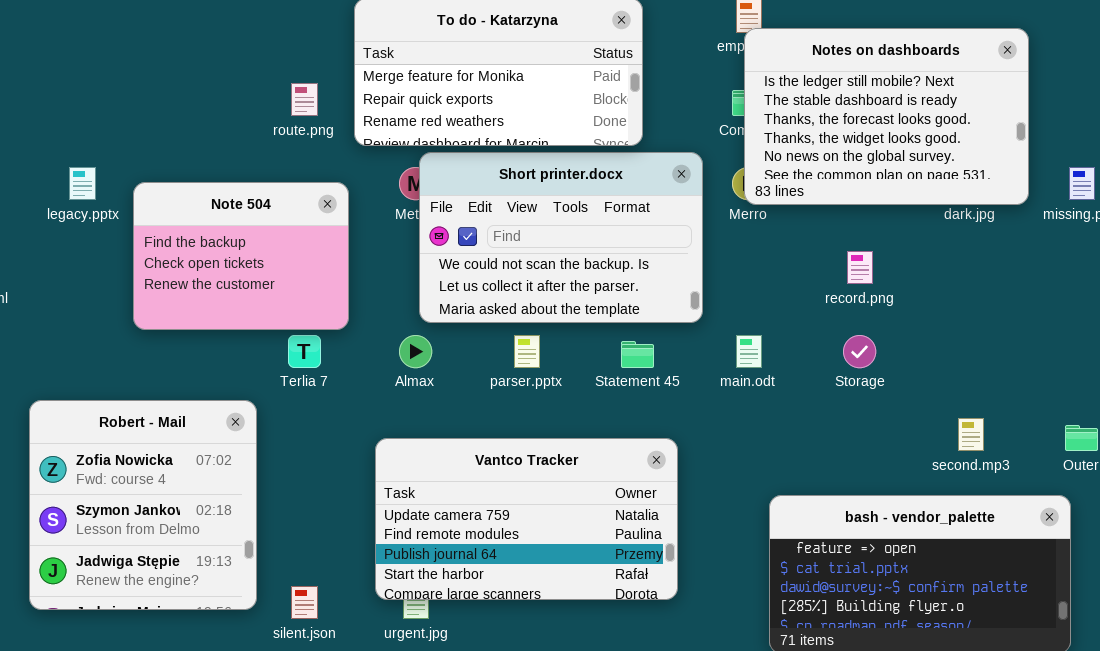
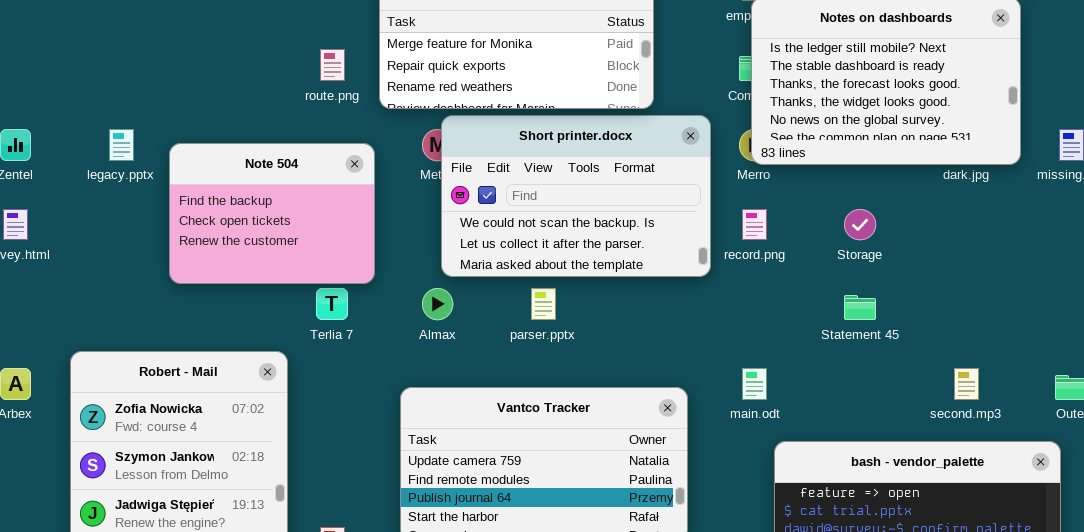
record.png: [847,251,873,284] -> [742,209,767,240], moved
main.odt: [736,335,762,368] -> [742,368,767,400], moved
Storage: [843,335,876,368] -> [844,209,876,240], moved
Statement 45: [621,341,654,368] -> [844,295,876,320], moved

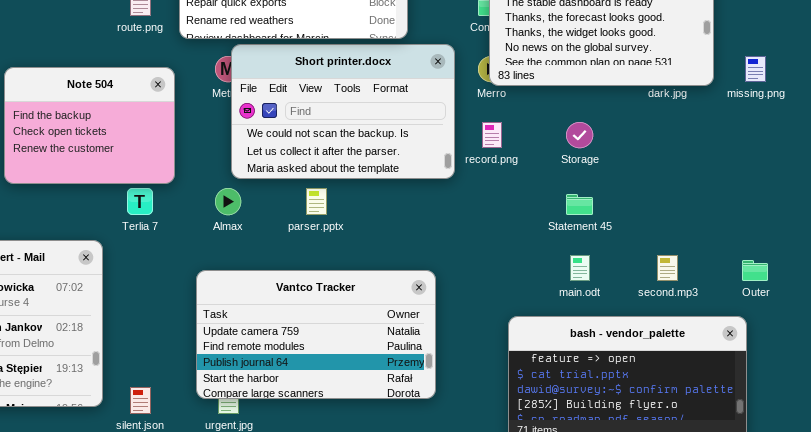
main.odt: [742,368,767,400] -> [570,255,590,281], moved

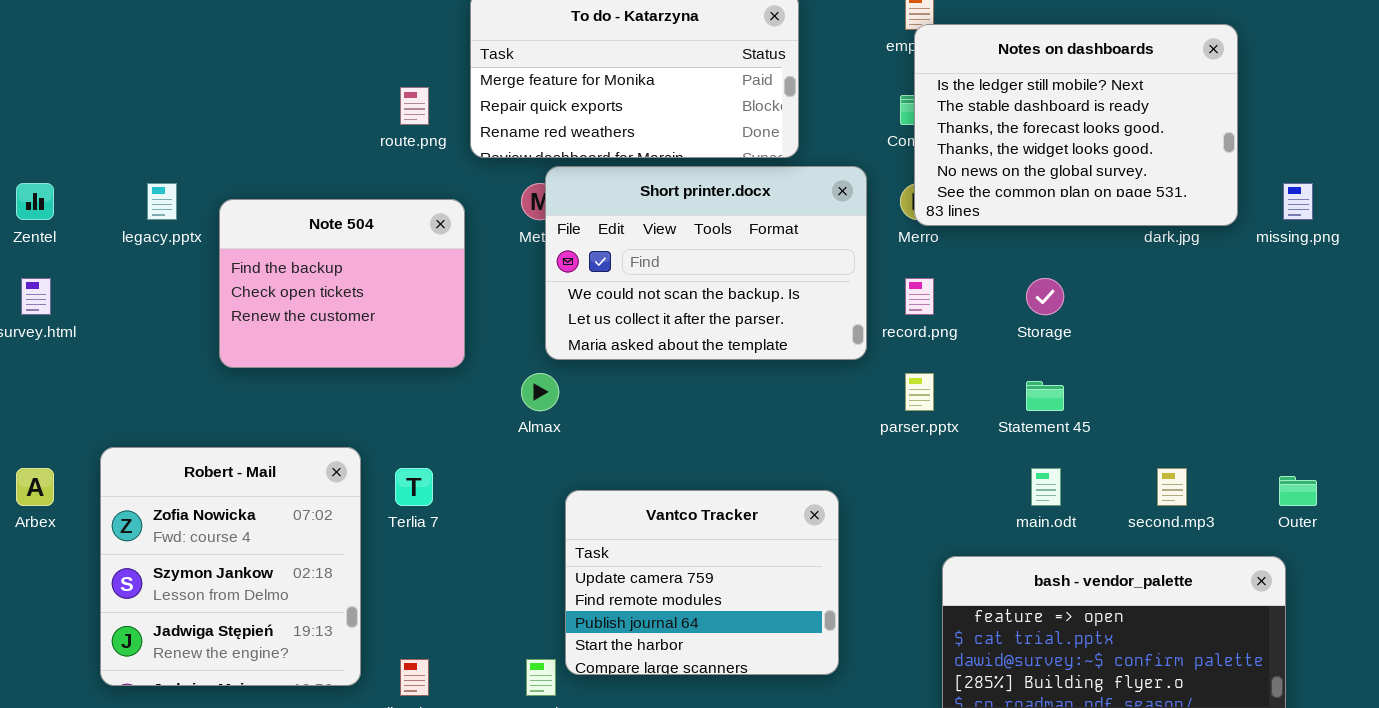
Terlia 7: [127,188,153,215] -> [395,468,433,506], moved
parser.pptx: [306,188,327,215] -> [905,373,934,411], moved
Vantco Tracker: [196,270,436,399] -> [565,490,839,675], resized

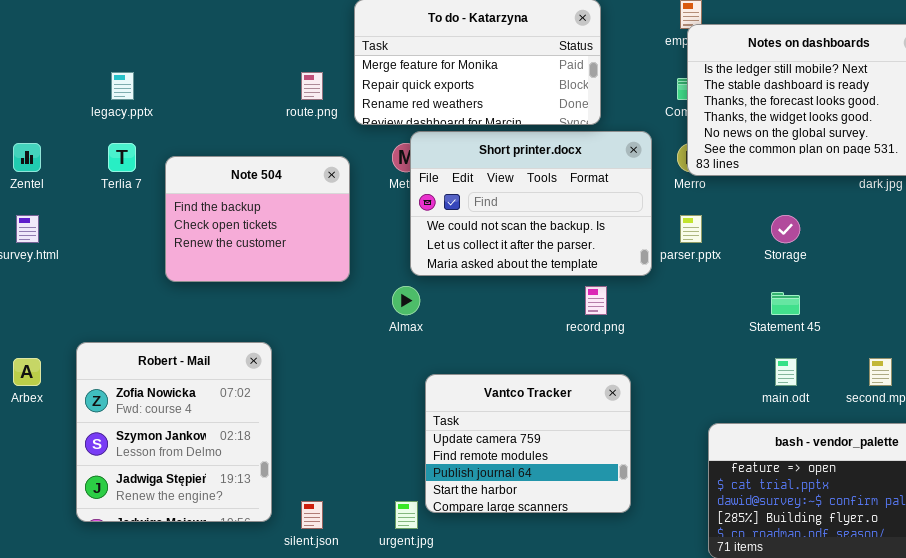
legacy.pptx: [147,183,177,220] -> [111,72,134,100], moved
record.png: [905,278,934,315] -> [585,286,607,315], moved
parser.pptx: [905,373,934,411] -> [680,215,702,243], moved
Terlia 7: [395,468,433,506] -> [108,143,136,172], moved

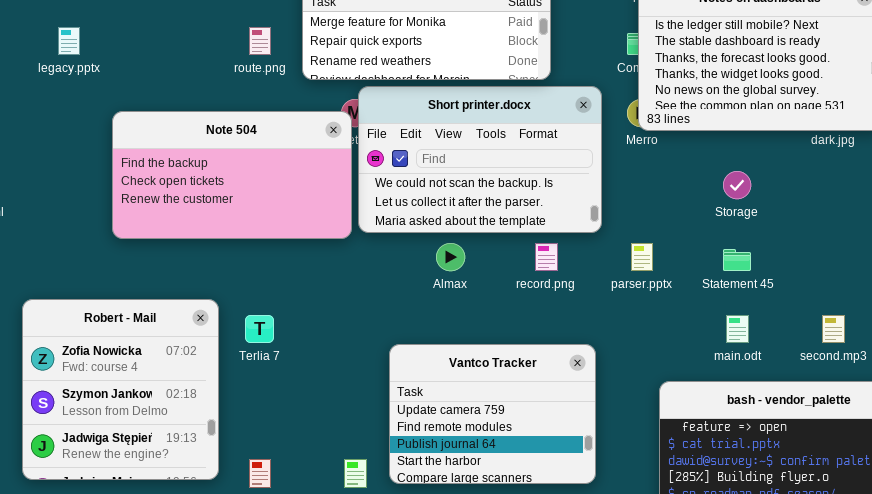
Terlia 7: [108,143,136,172] -> [245,315,274,343], moved
Note 504: [165,156,350,282] -> [112,111,352,239], resized
parser.pptx: [680,215,702,243] -> [631,243,653,271], moved
Almax: [392,286,420,315] -> [436,243,465,271], moved
Vantco Tracker: [425,374,631,513] -> [389,344,596,484], moved

